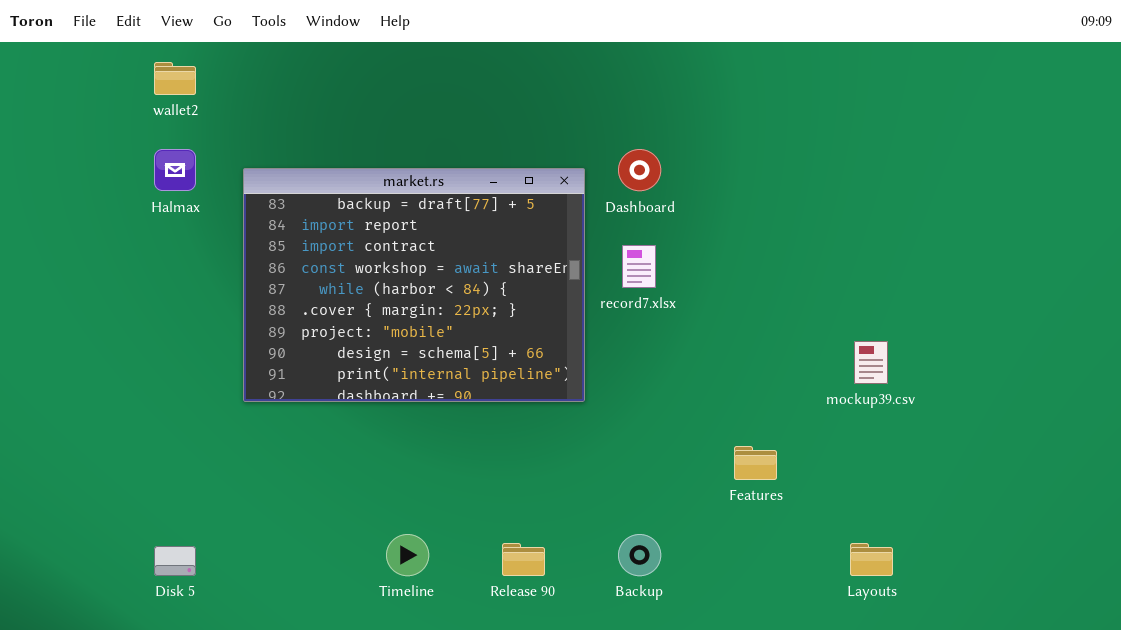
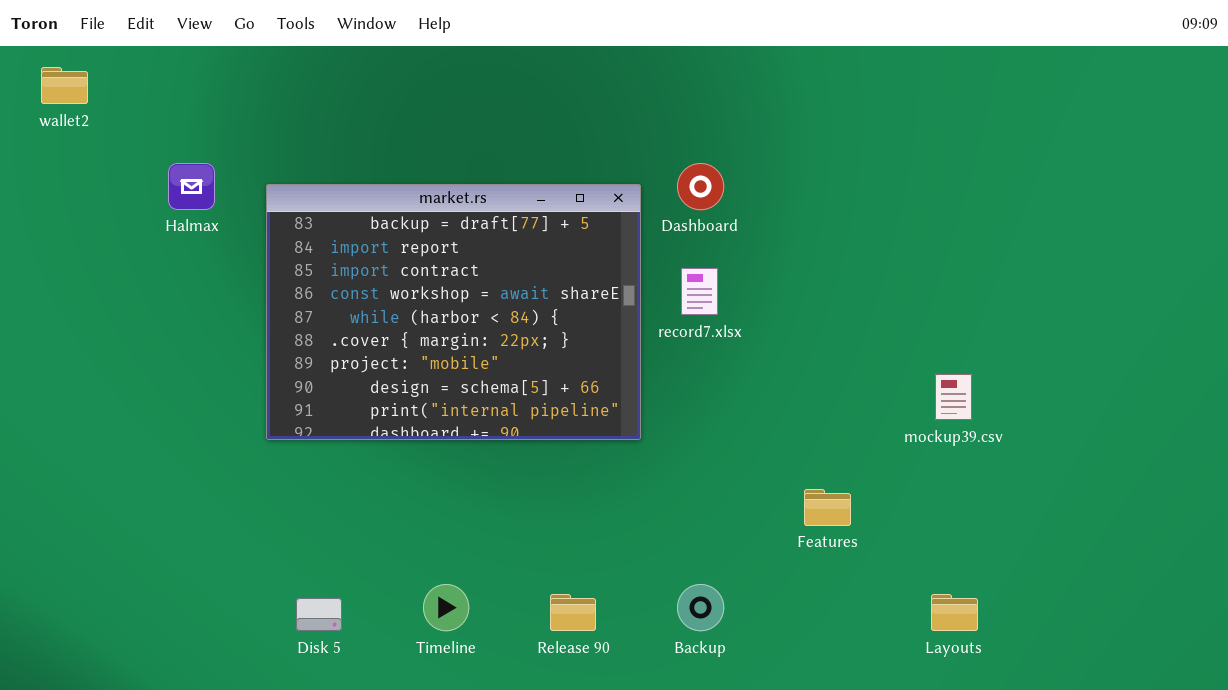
wallet2: [154,62,196,95] -> [41,67,88,104], moved
Disk 5: [154,546,196,576] -> [296,598,342,631], moved

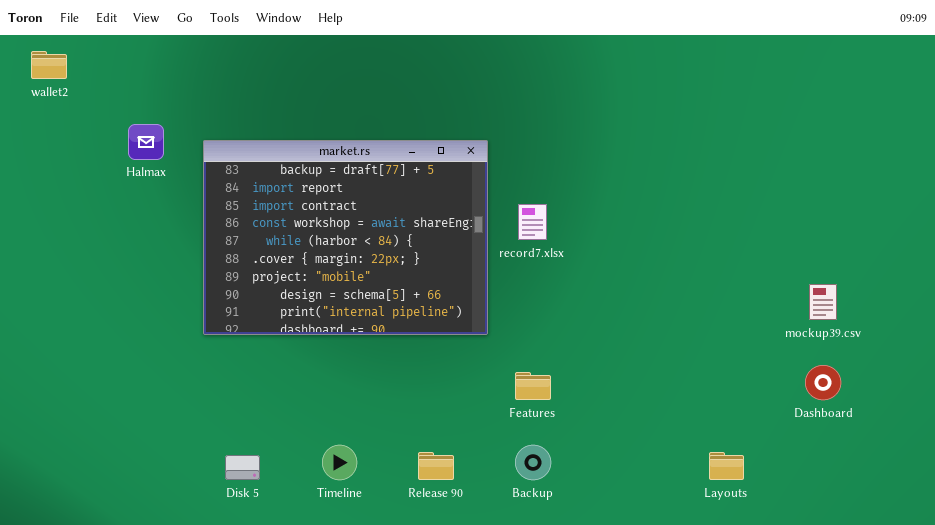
Dashboard: [677,163,724,210] -> [805,365,841,400], moved
mockup39.csv: [935,374,972,420] -> [809,284,837,320], moved
Features: [804,489,851,526] -> [515,372,551,400], moved

